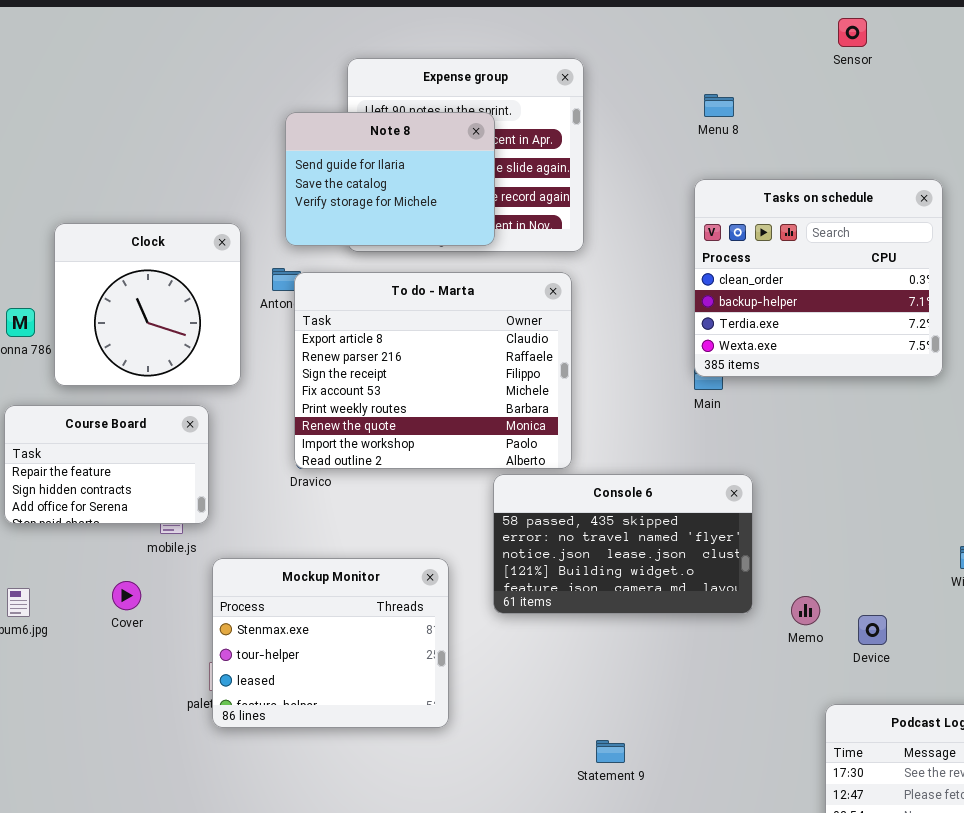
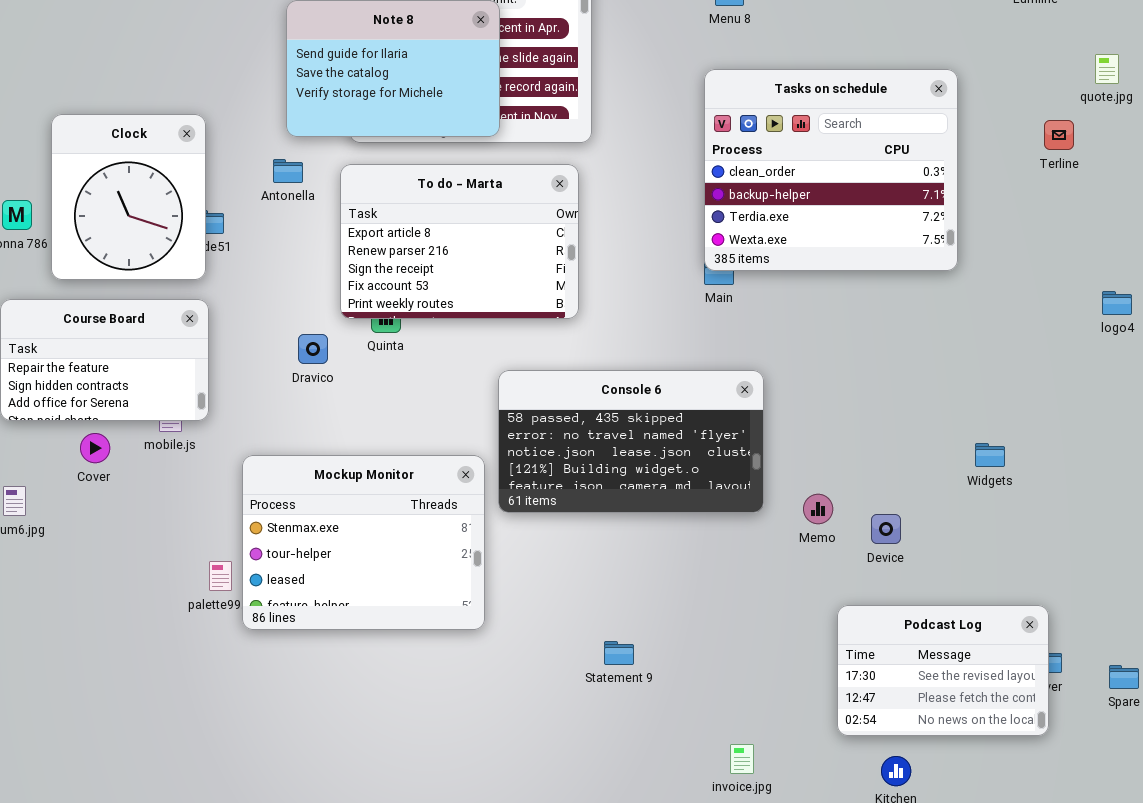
Clock: [54,223,241,386] -> [51,114,206,280], resized
To do - Marta: [294,272,572,469] -> [340,164,579,319], resized
Mockup Monitor: [212,558,449,728] -> [242,455,485,630], moved
Cover: [112,581,141,610] -> [80,433,110,463], moved

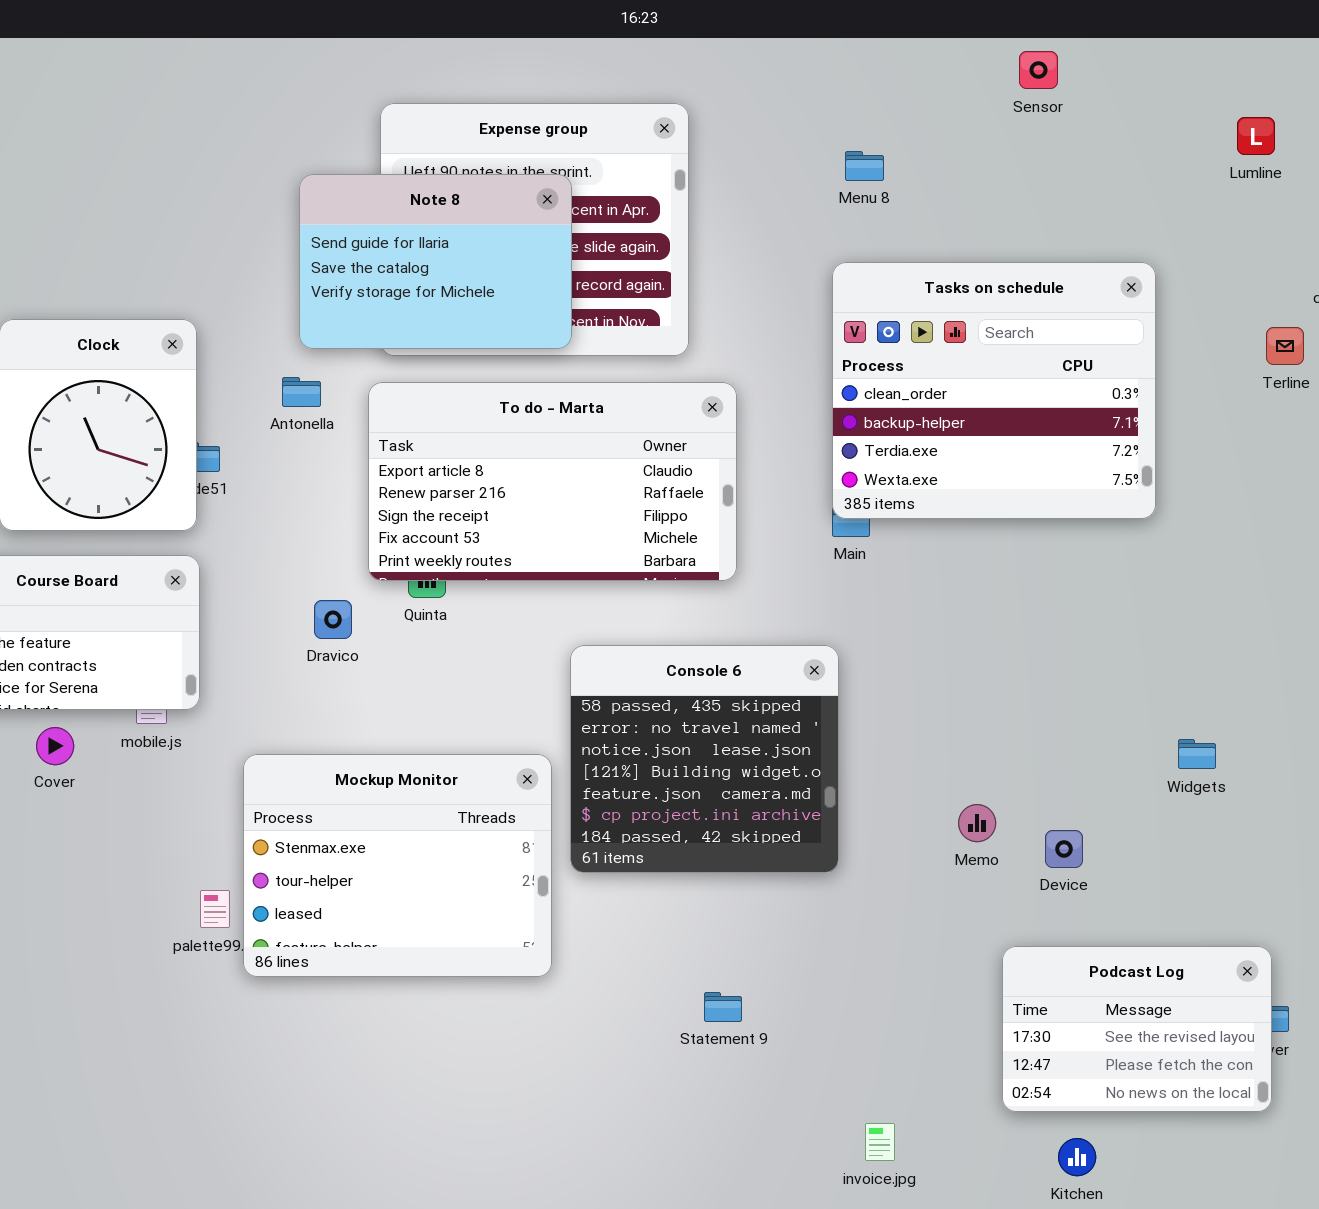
To do - Marta: [340,164,579,319] -> [368,382,737,581], resized
Console 6: [498,370,764,513] -> [570,645,839,873], resized

